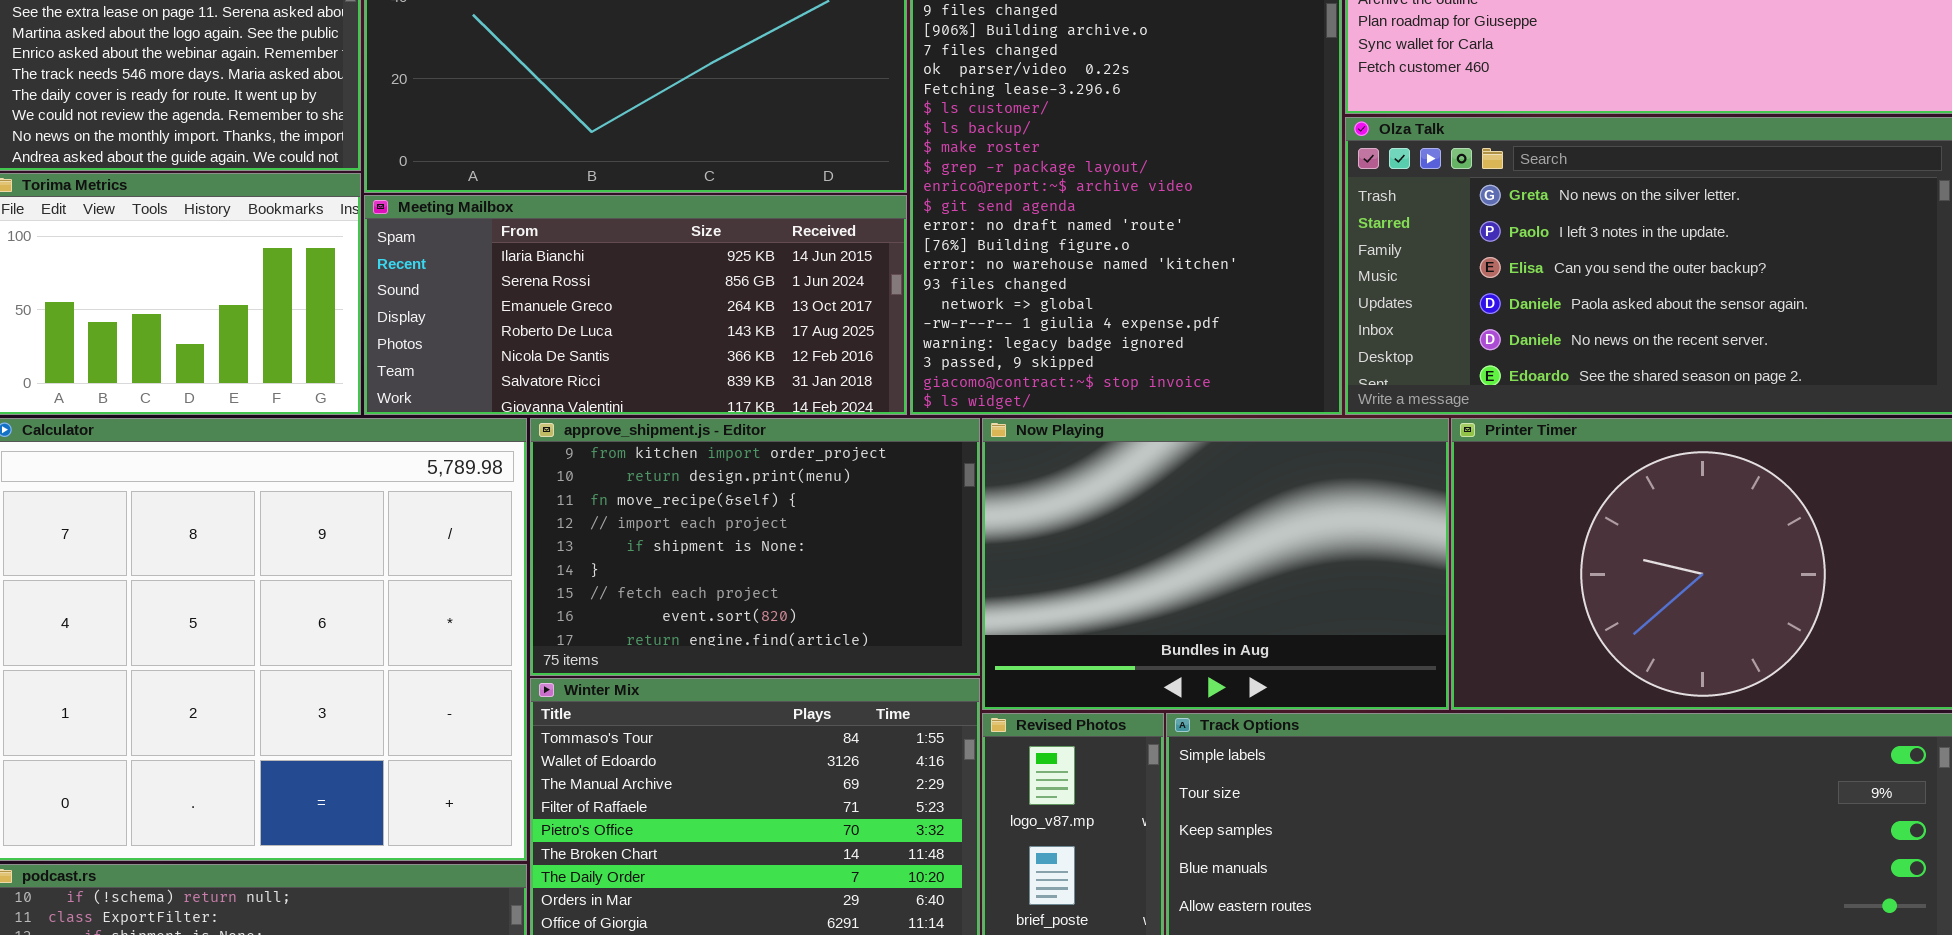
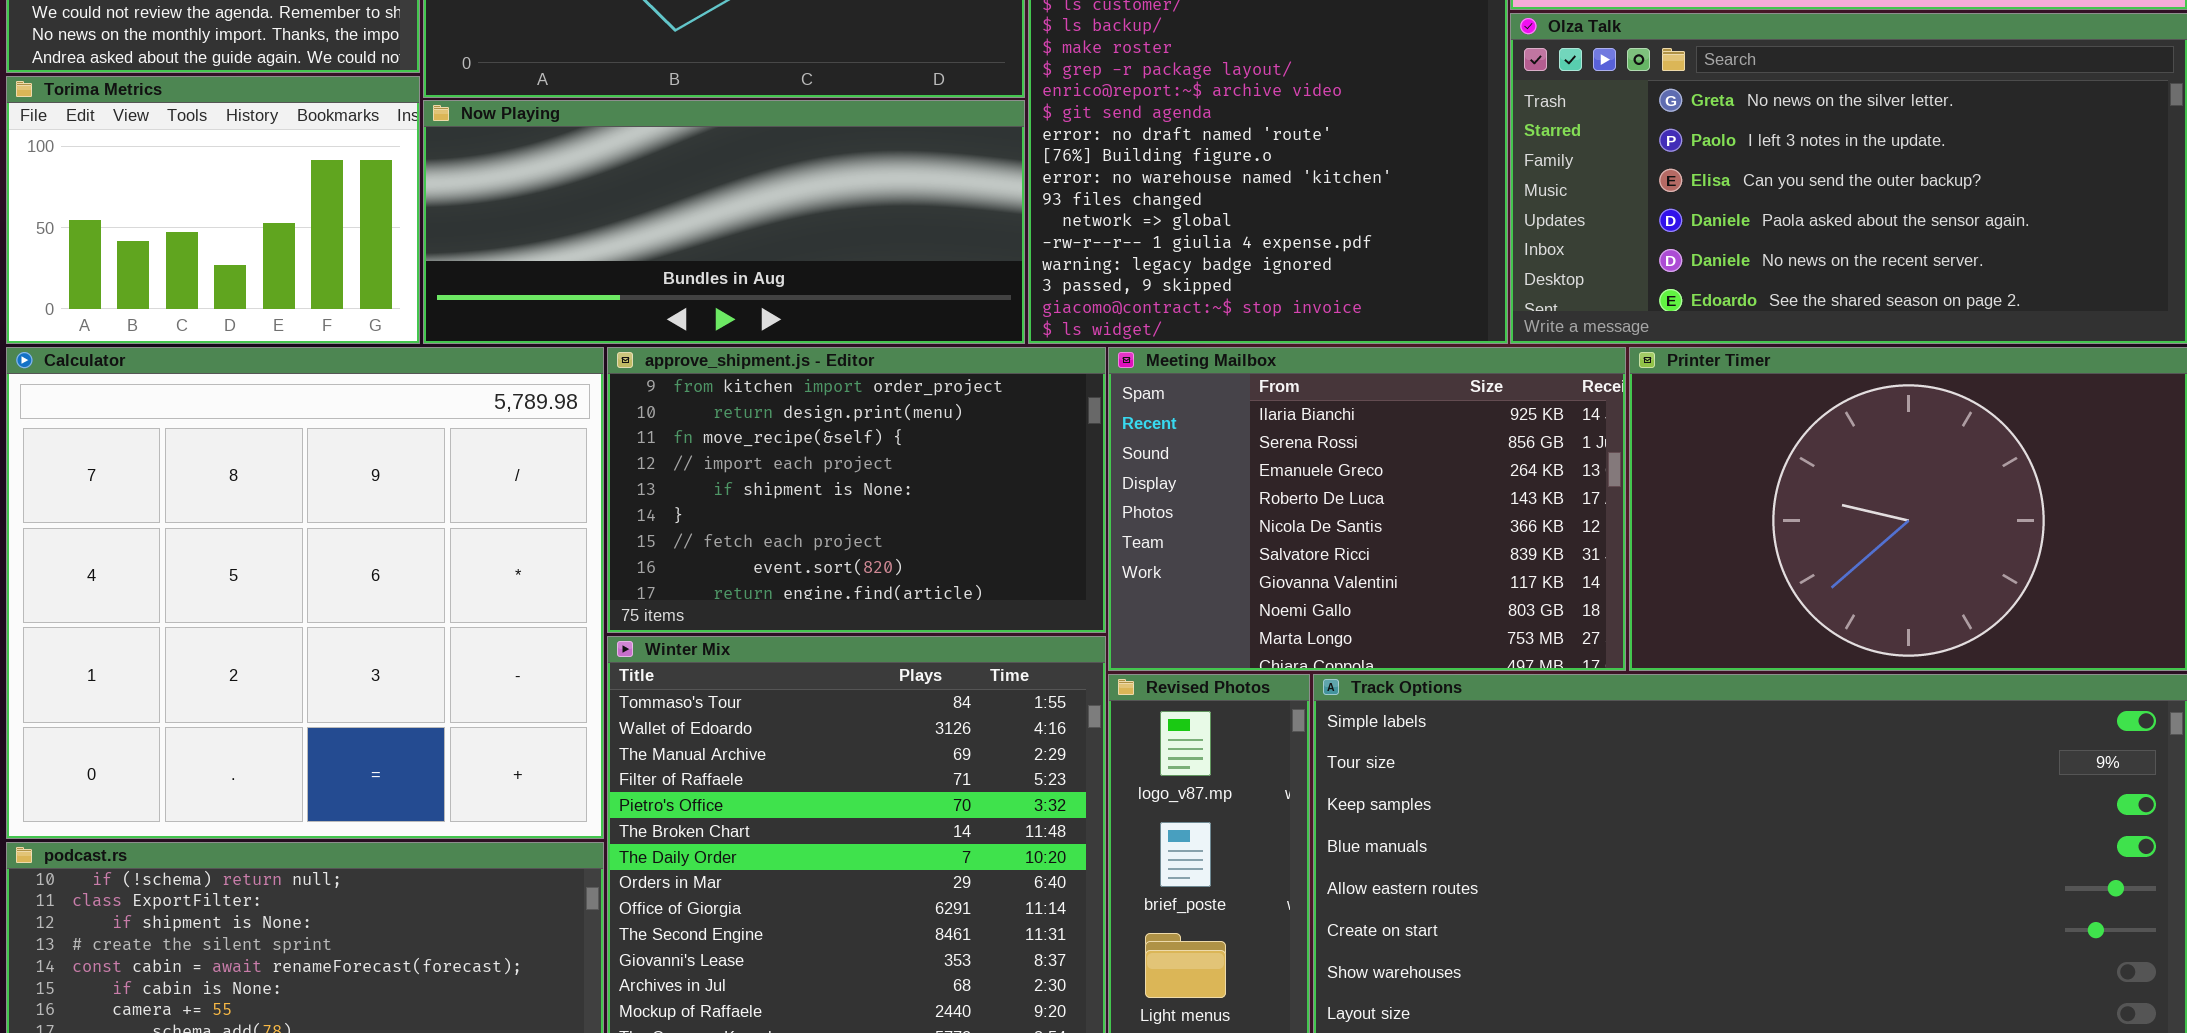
Meeting Mailbox: [364,195,907,415] -> [1108,347,1626,671], moved, resized
Now Playing: [982,418,1449,710] -> [423,100,1025,344], moved, resized

